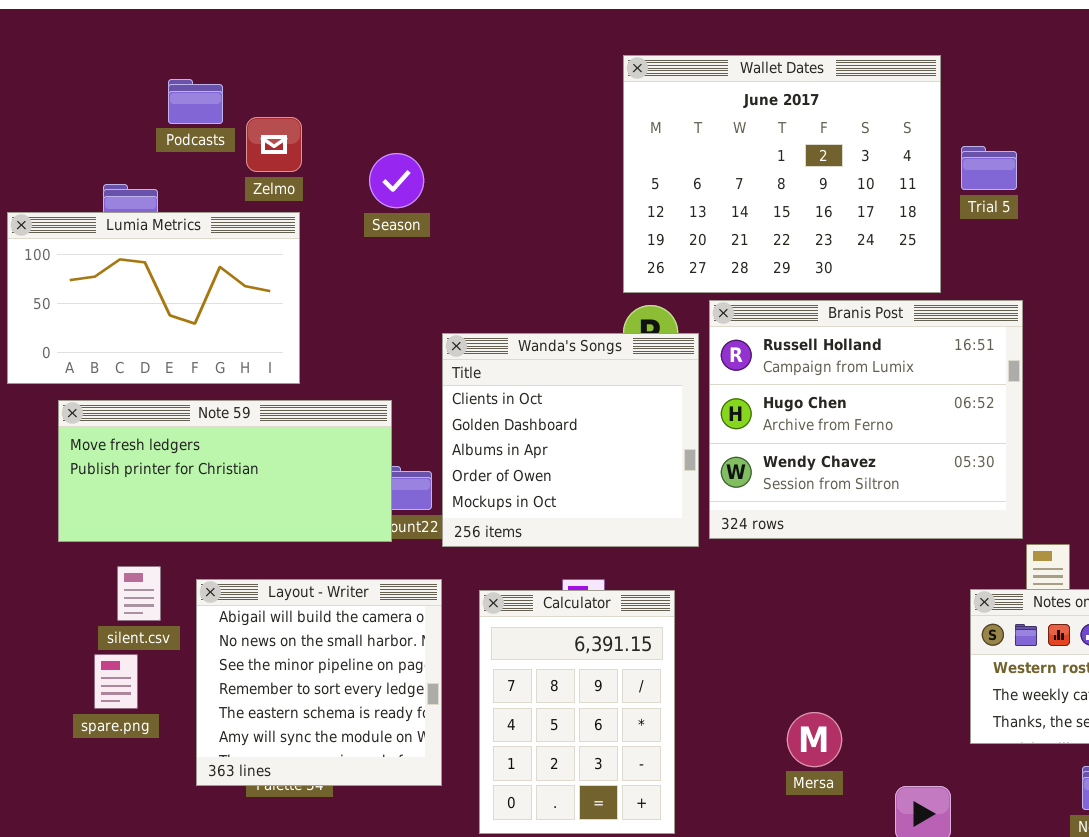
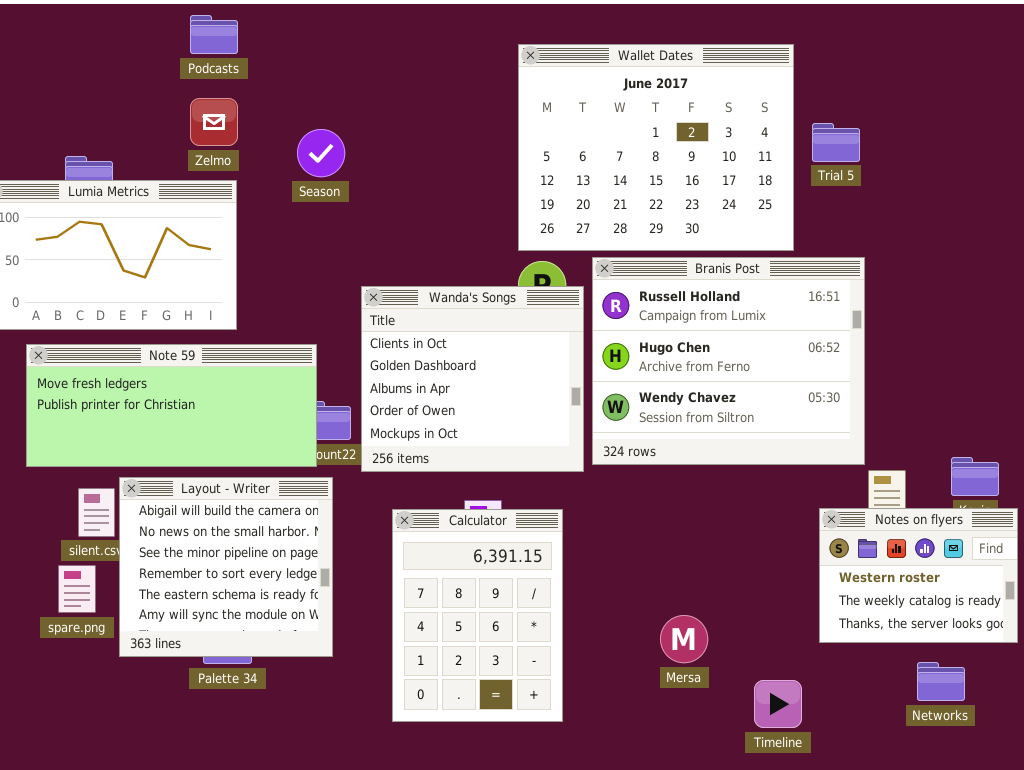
Podcasts: [168,79,223,124] -> [190,15,238,54], moved
Layout - Writer: [196,579,442,786] -> [119,477,333,657], moved

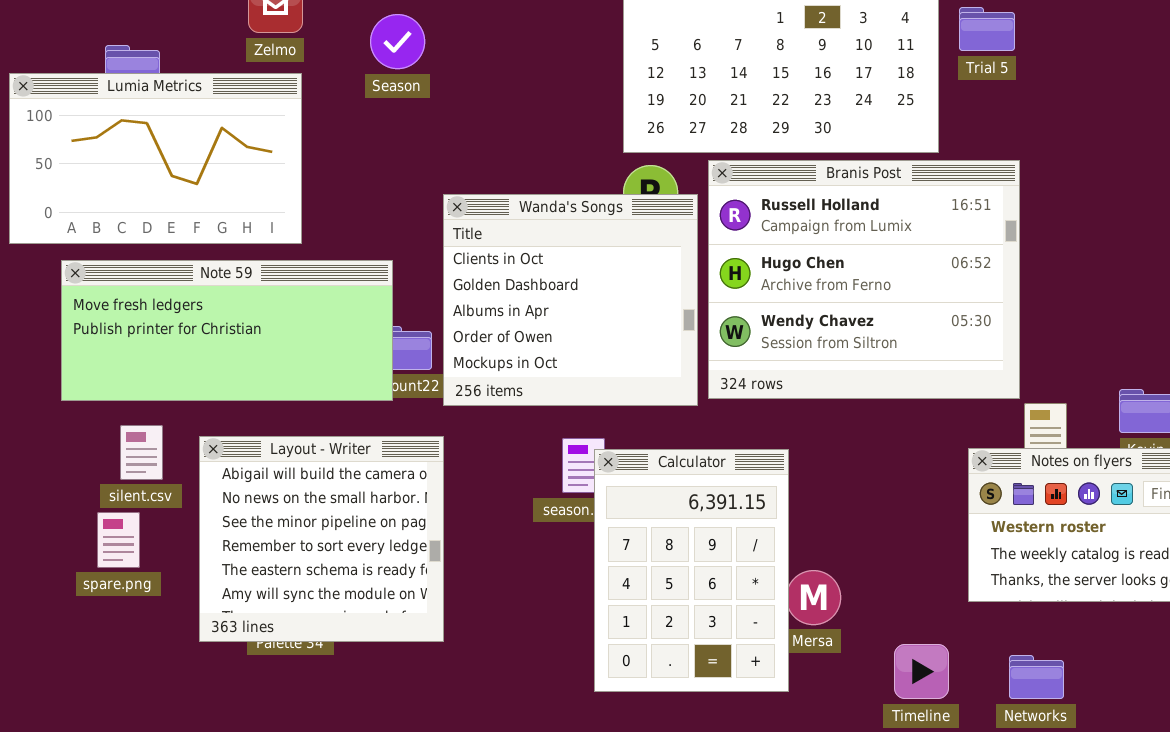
Layout - Writer: [119,477,333,657] -> [199,436,444,642], moved
Calculator: [392,509,563,722] -> [594,449,789,692], moved
Networks: [917,662,965,701] -> [1009,655,1064,699], moved

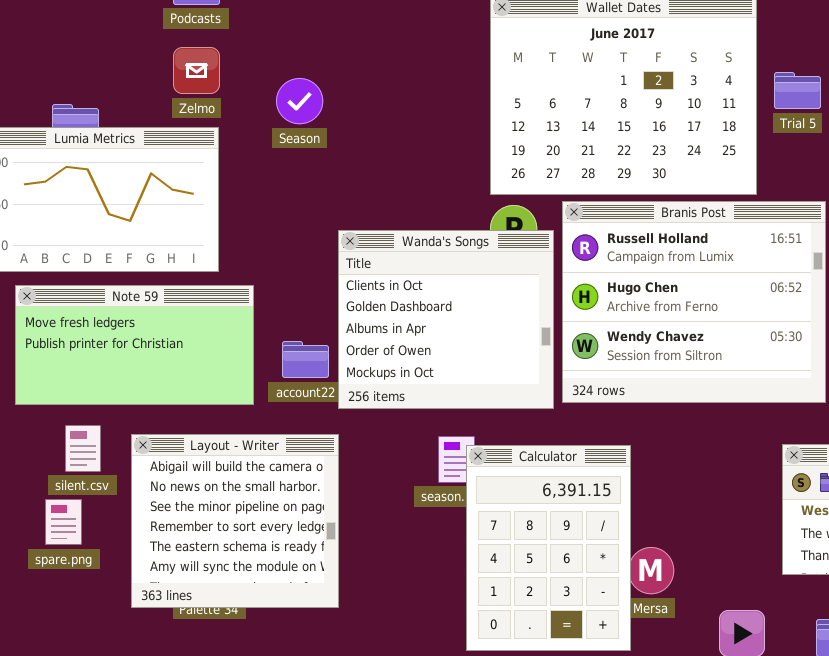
Note 59: [61,260,393,401] -> [15,285,254,405], resized

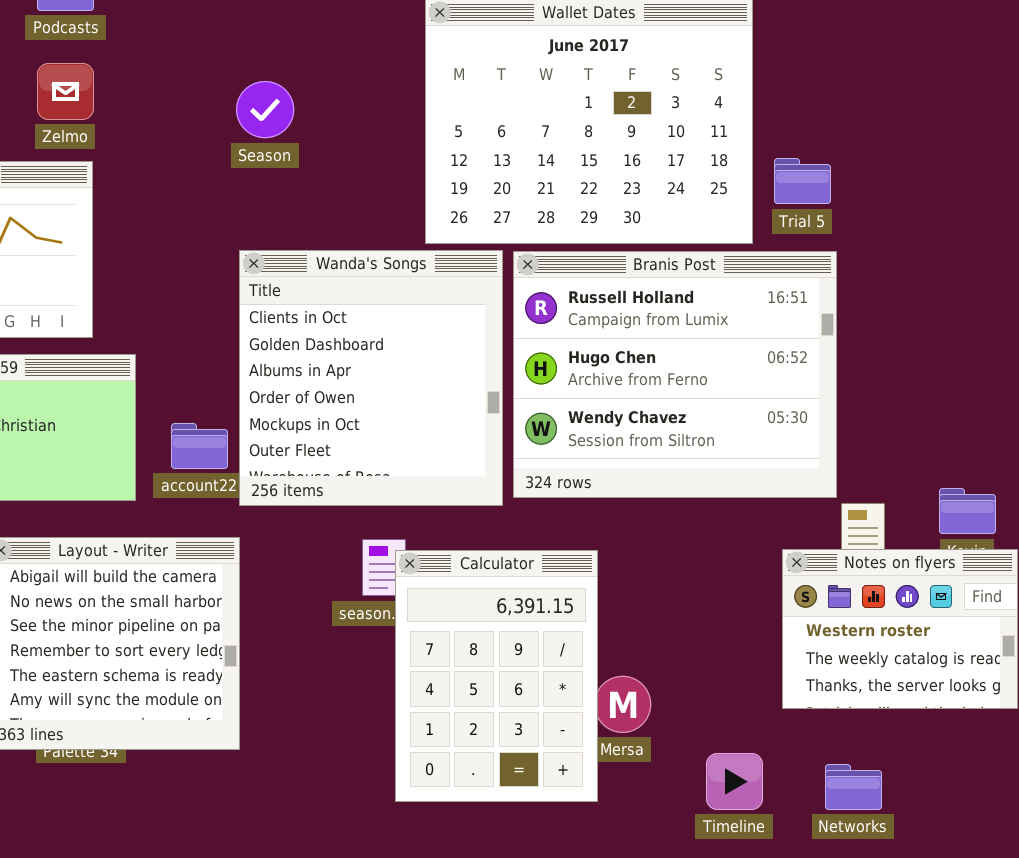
Trial 5: [774,72,821,109] -> [774,158,831,204], moved
Season: [276,78,323,124] -> [236,81,294,138], moved
Wanda's Songs: [338,230,554,409] -> [239,250,503,506], resized

